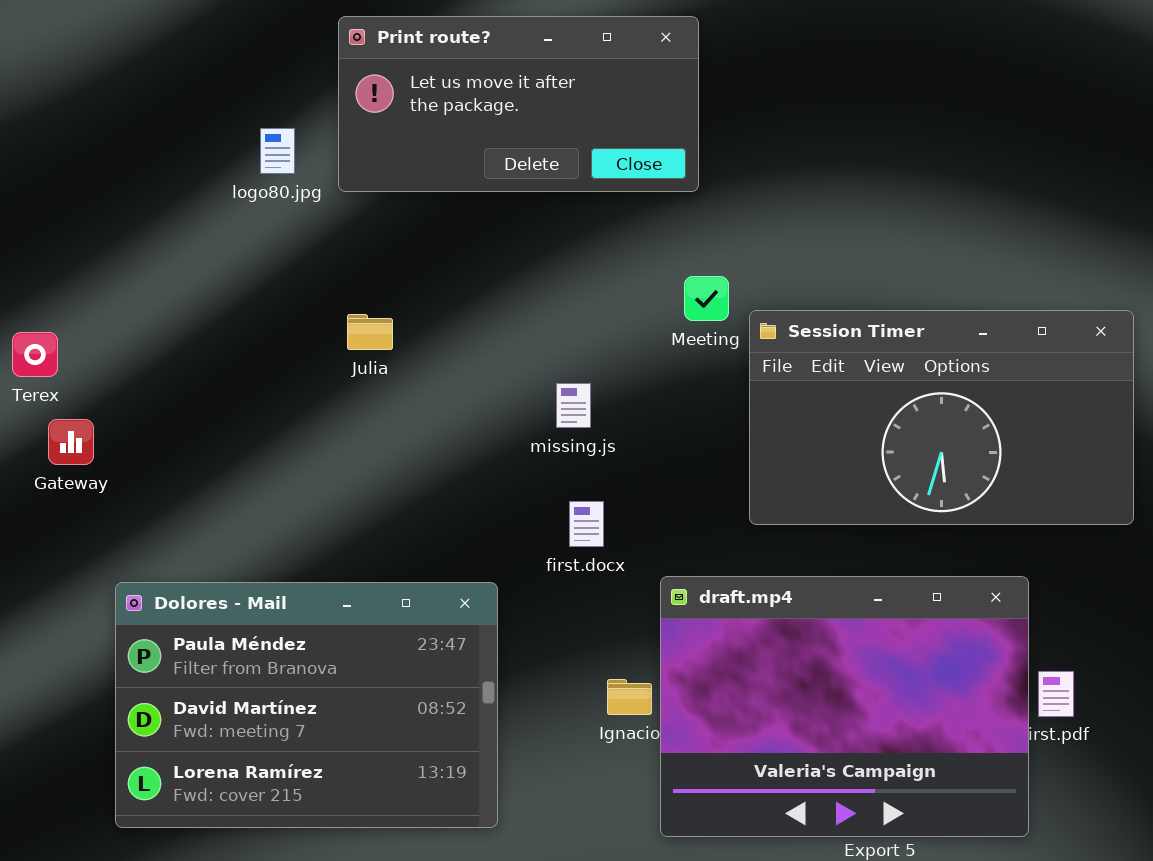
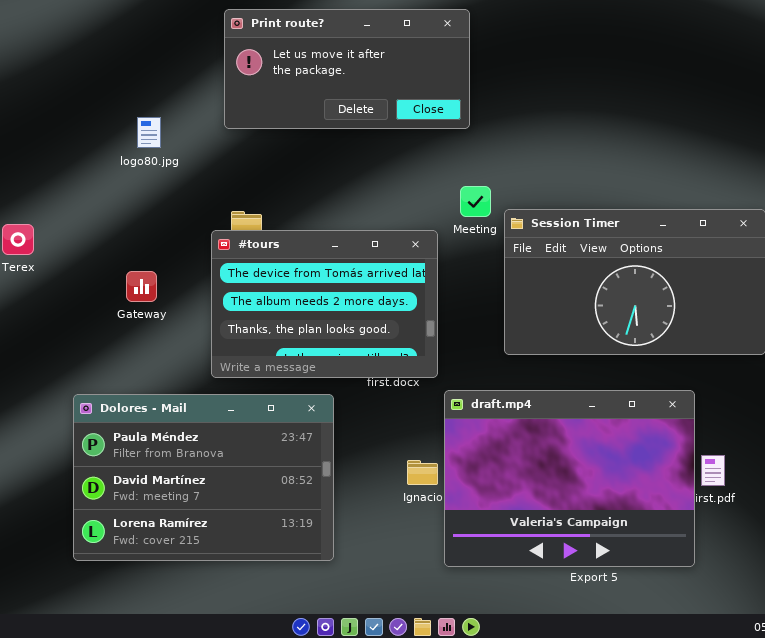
logo80.jpg: [260,128,295,174] -> [137,117,161,148], moved
#tours: none -> [211,230,438,378], opened
Gateway: [48,419,94,465] -> [126,271,157,302], moved

